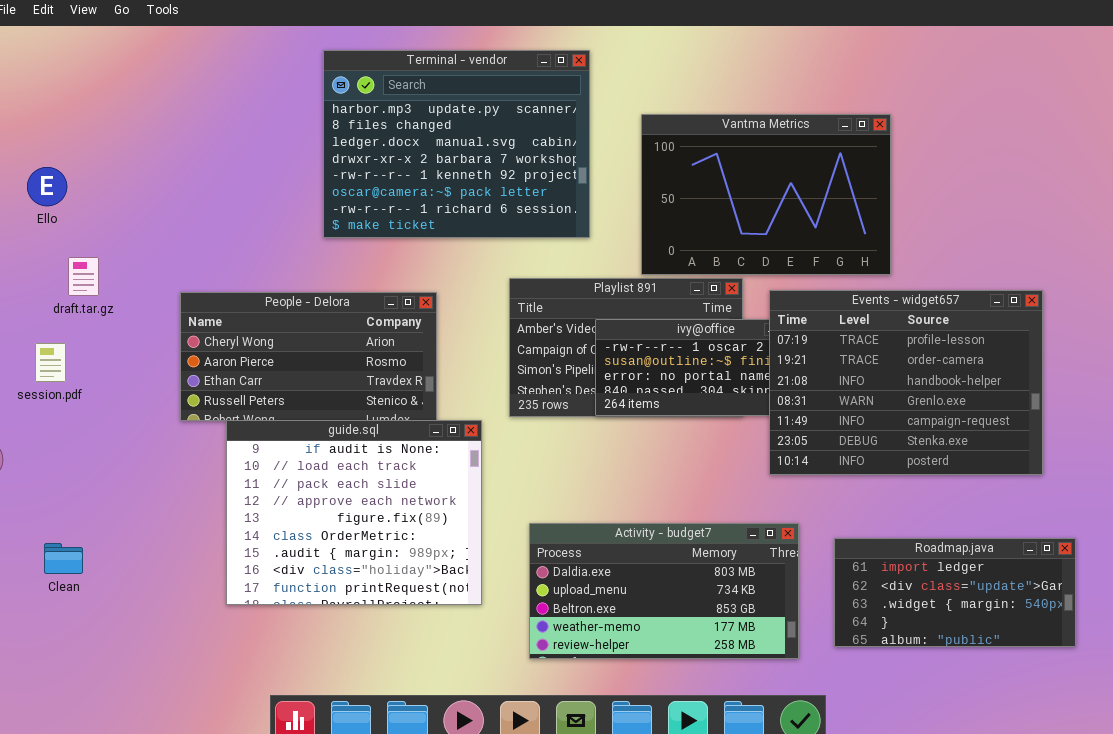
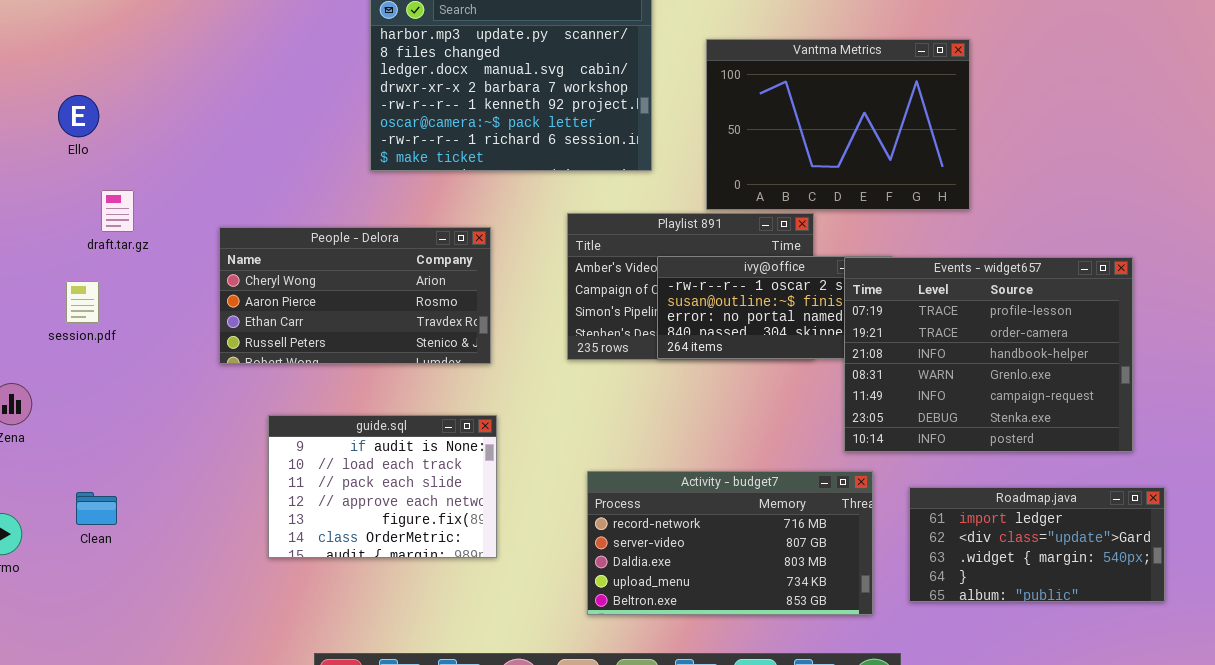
Events - widget657: [769,290,1043,475] -> [844,257,1133,452], moved
guide.sql: [226,420,482,605] -> [268,415,497,558], resized
Activity - budget7: [529,523,799,659] -> [587,471,873,615], scrolled up 2 rows

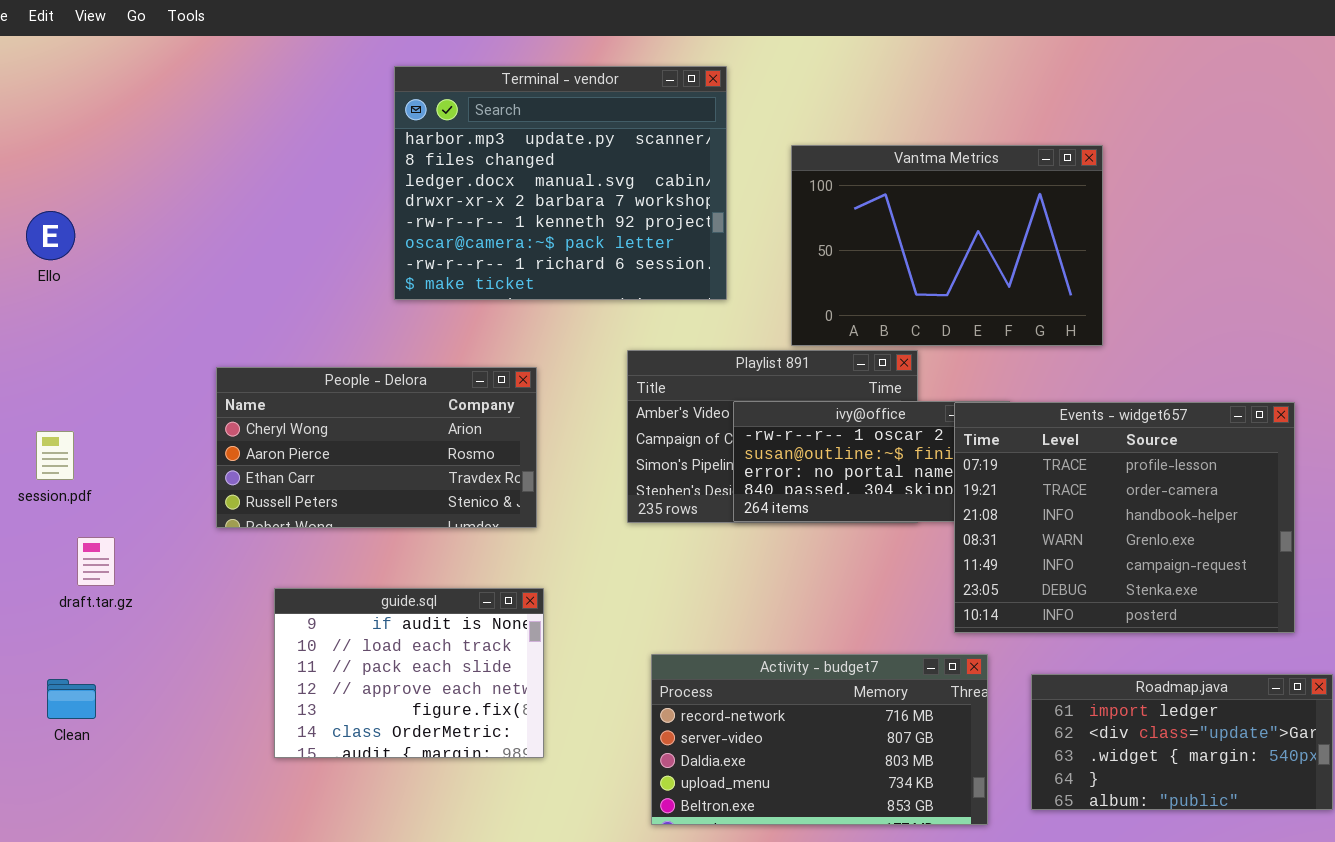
draft.tar.gz: [101,190,134,232] -> [77,537,115,586], moved

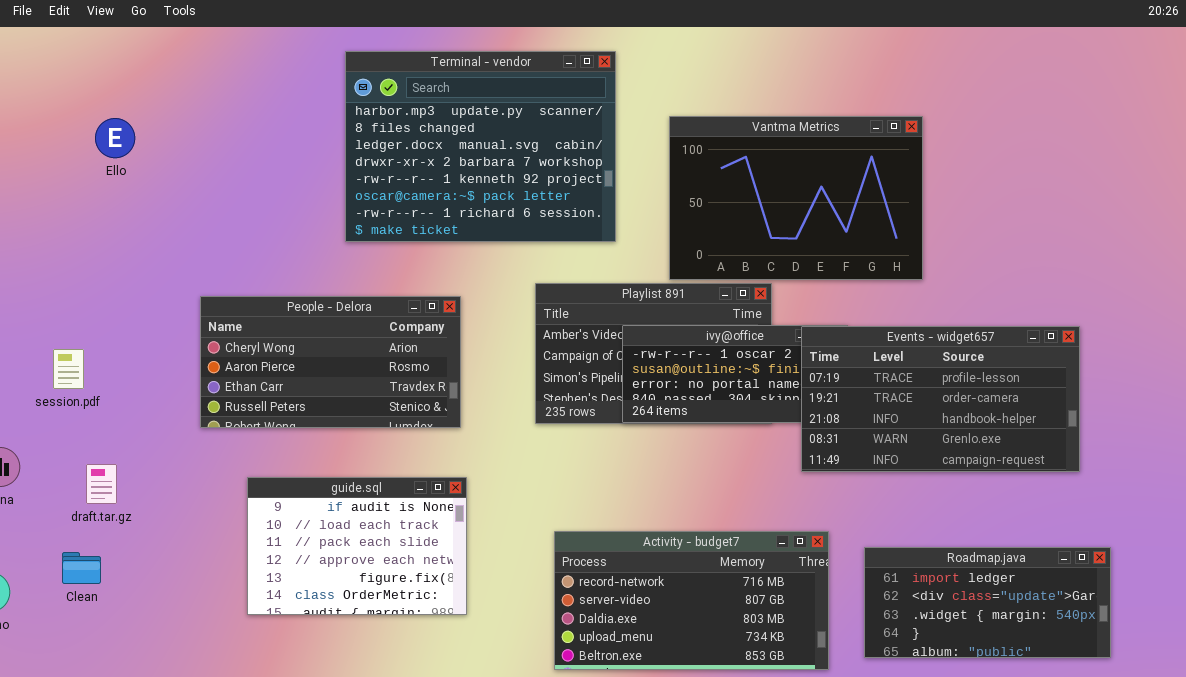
Ello: [26,211,75,260] -> [95,118,135,158], moved
Events - widget657: [954,402,1295,633] -> [801,326,1080,472], resized
draft.tar.gz: [77,537,115,586] -> [86,464,117,504], moved

